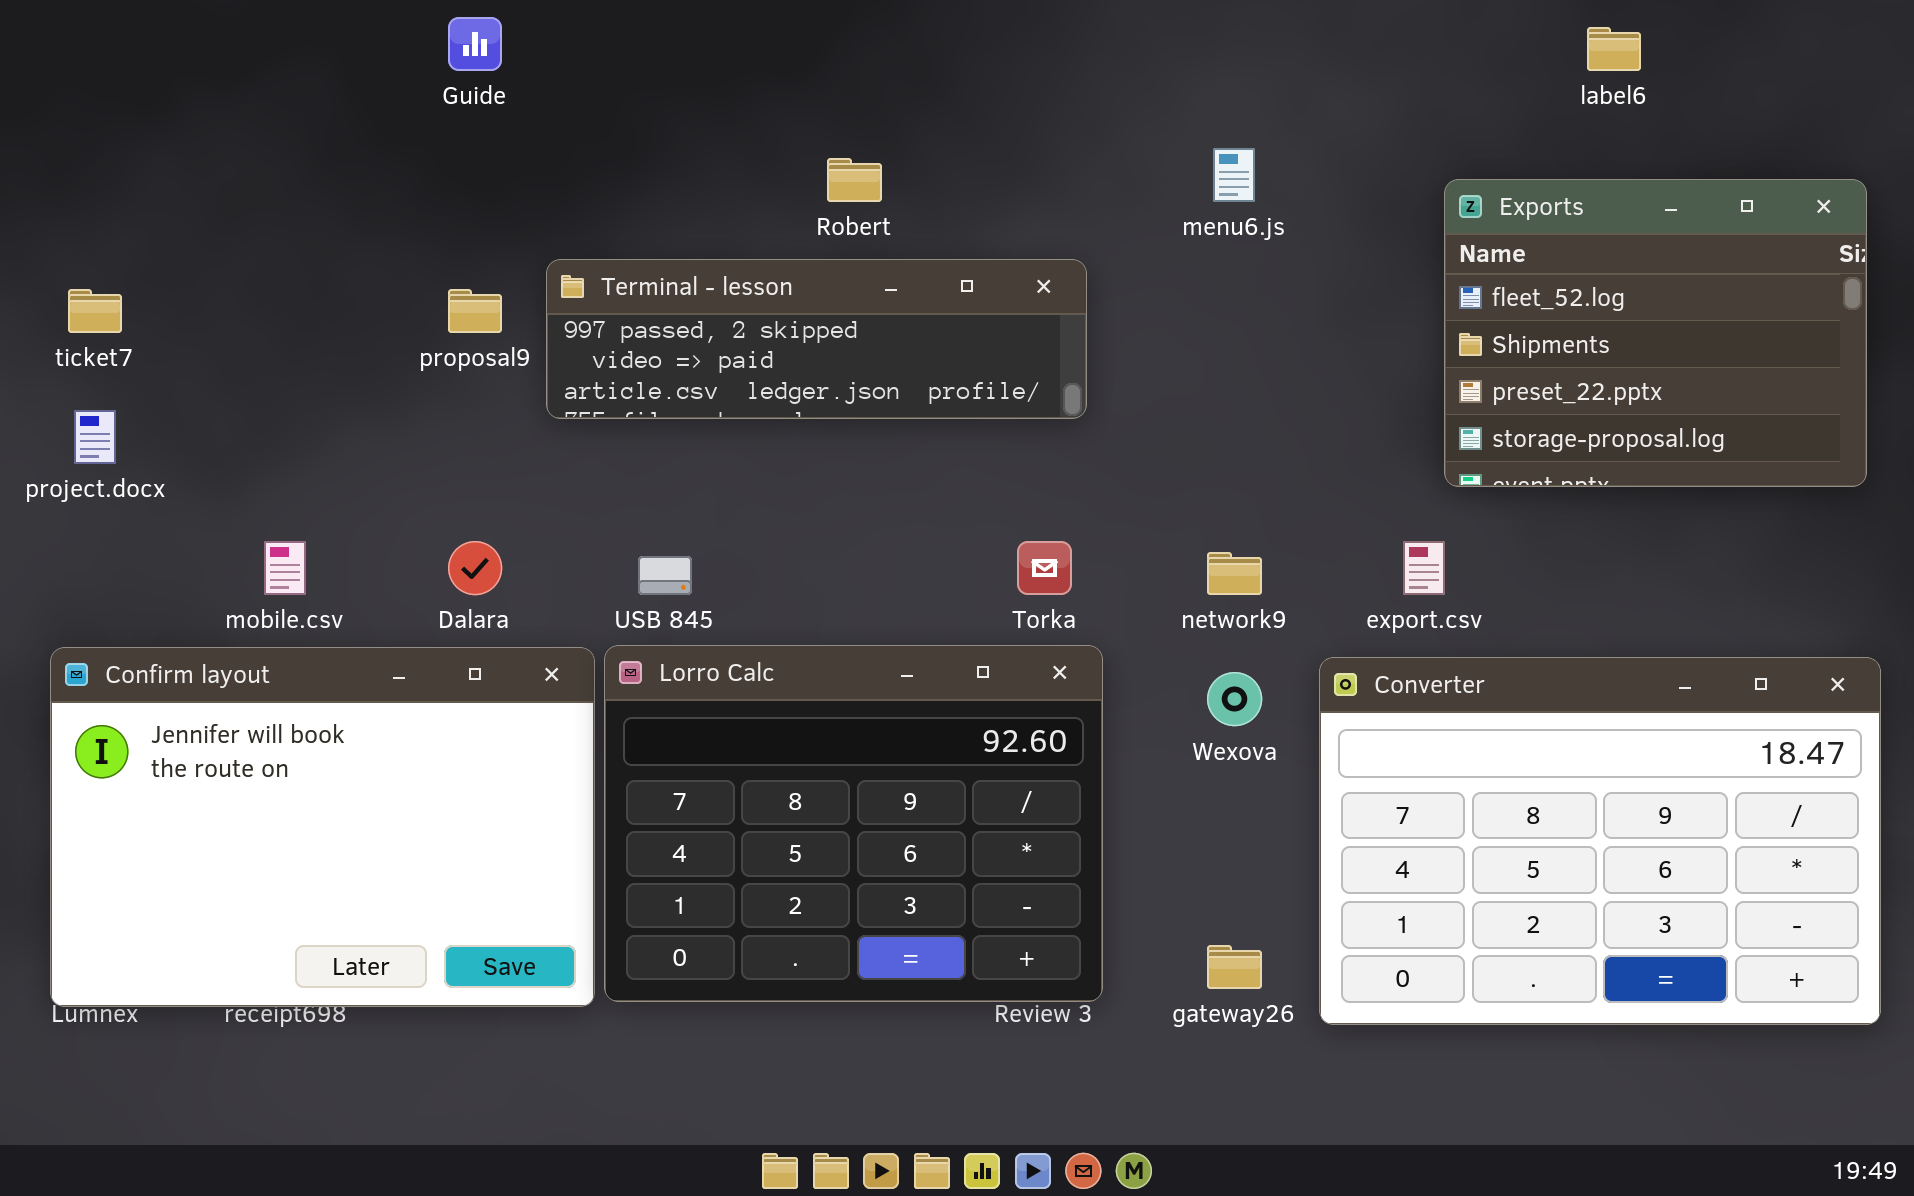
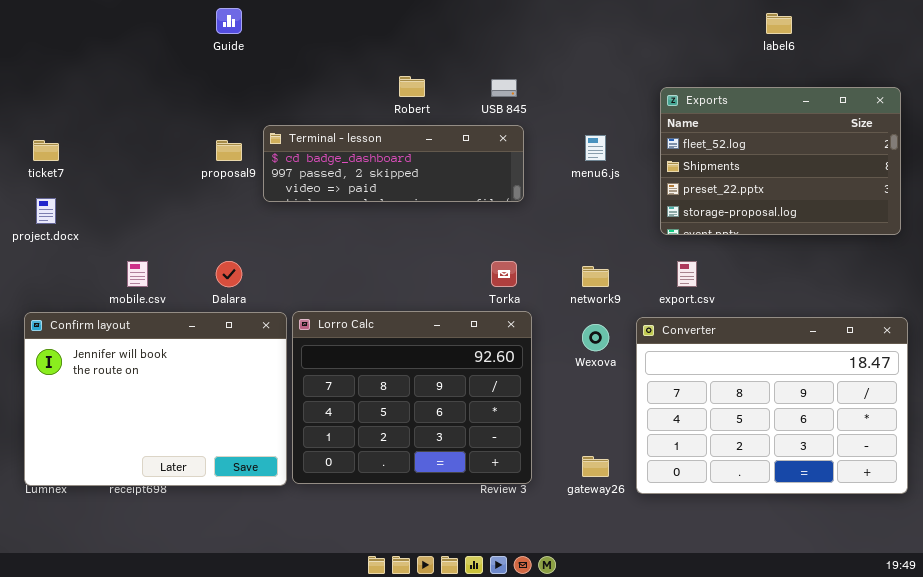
menu6.js: [1213,148,1255,202] -> [585,135,606,161], moved
Exports: [1444,179,1867,487] -> [660,87,901,235], resized
Terminal - lesson: [546,259,1087,419] -> [263,125,524,202], scrolled up 1 row
USB 845: [638,556,692,595] -> [491,79,517,97], moved

